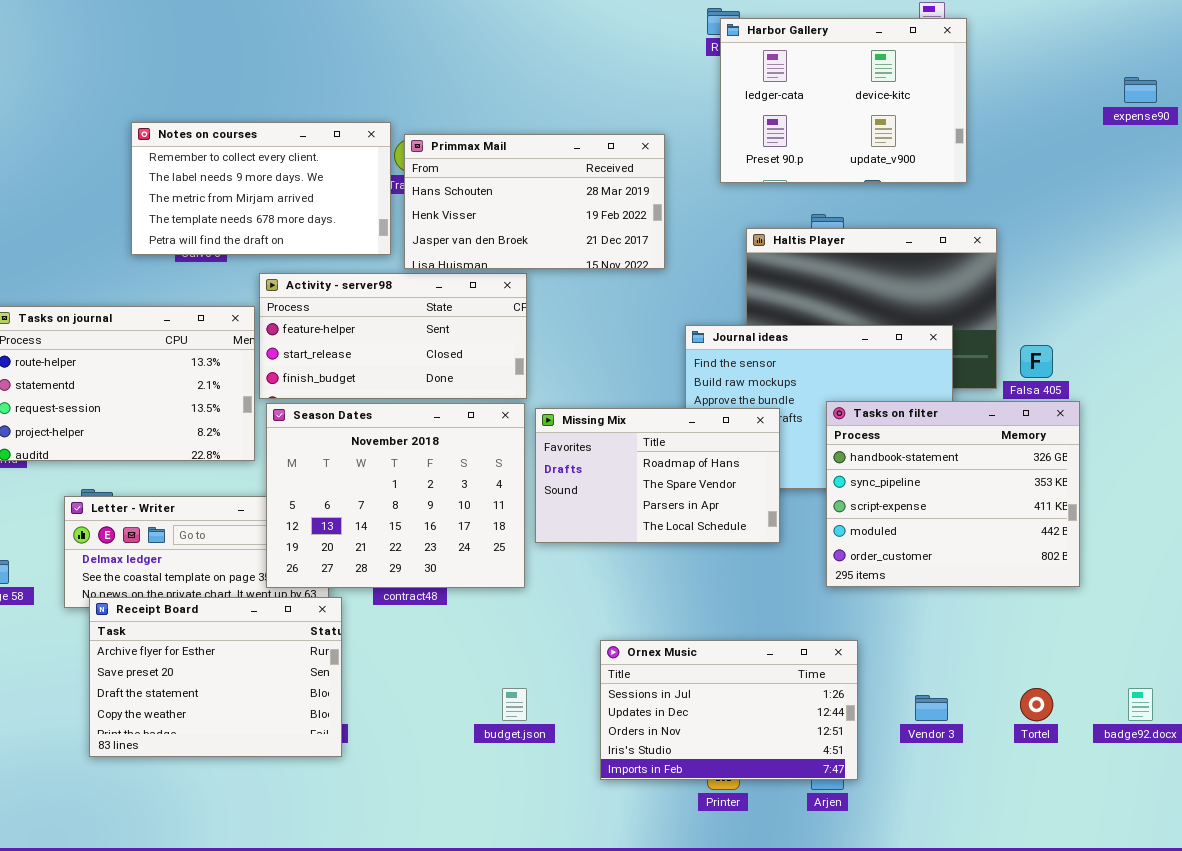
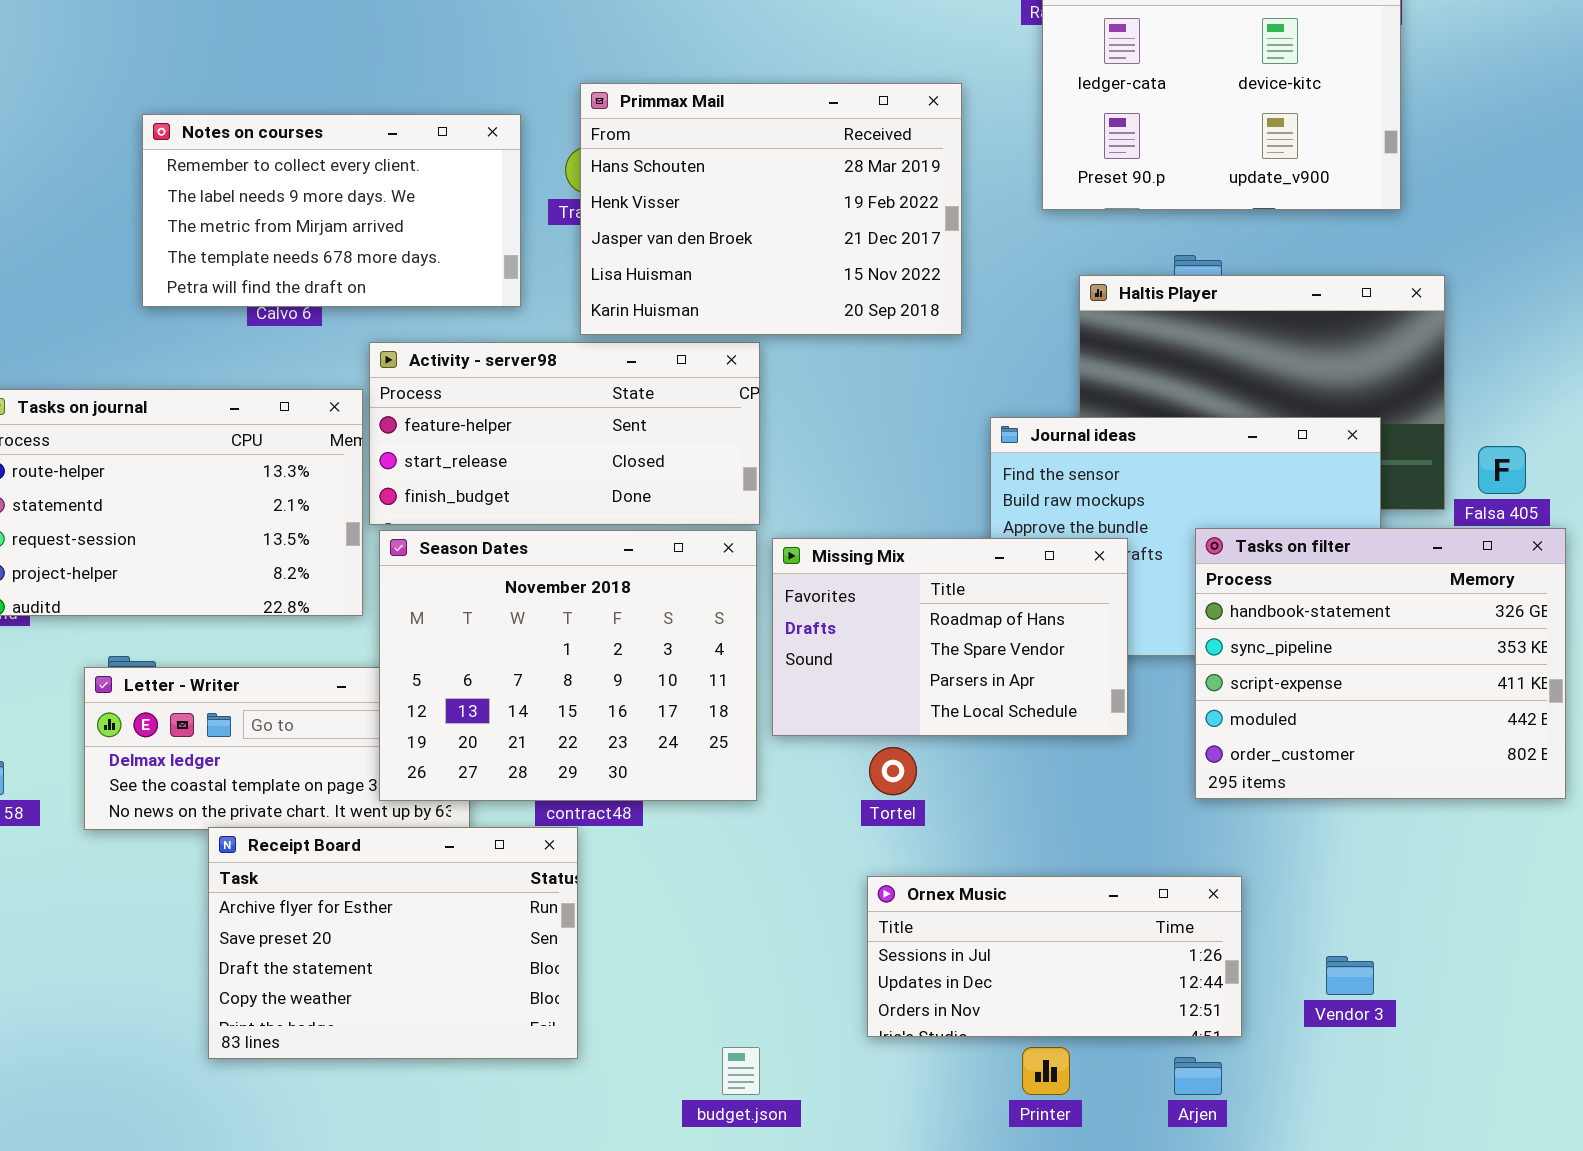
Notes on courses: [131,122,391,255] -> [142,114,521,307], moved
Primmax Mail: [404,134,665,269] -> [580,83,962,335], resized
Receipt Board: [89,597,342,757] -> [208,827,578,1059], moved
Ornex Music: [600,640,858,780] -> [867,876,1242,1037], resized
budget.json: [502,688,527,721] -> [722,1047,760,1095], moved
Tortel: [1020,688,1053,721] -> [869,747,917,795], moved

